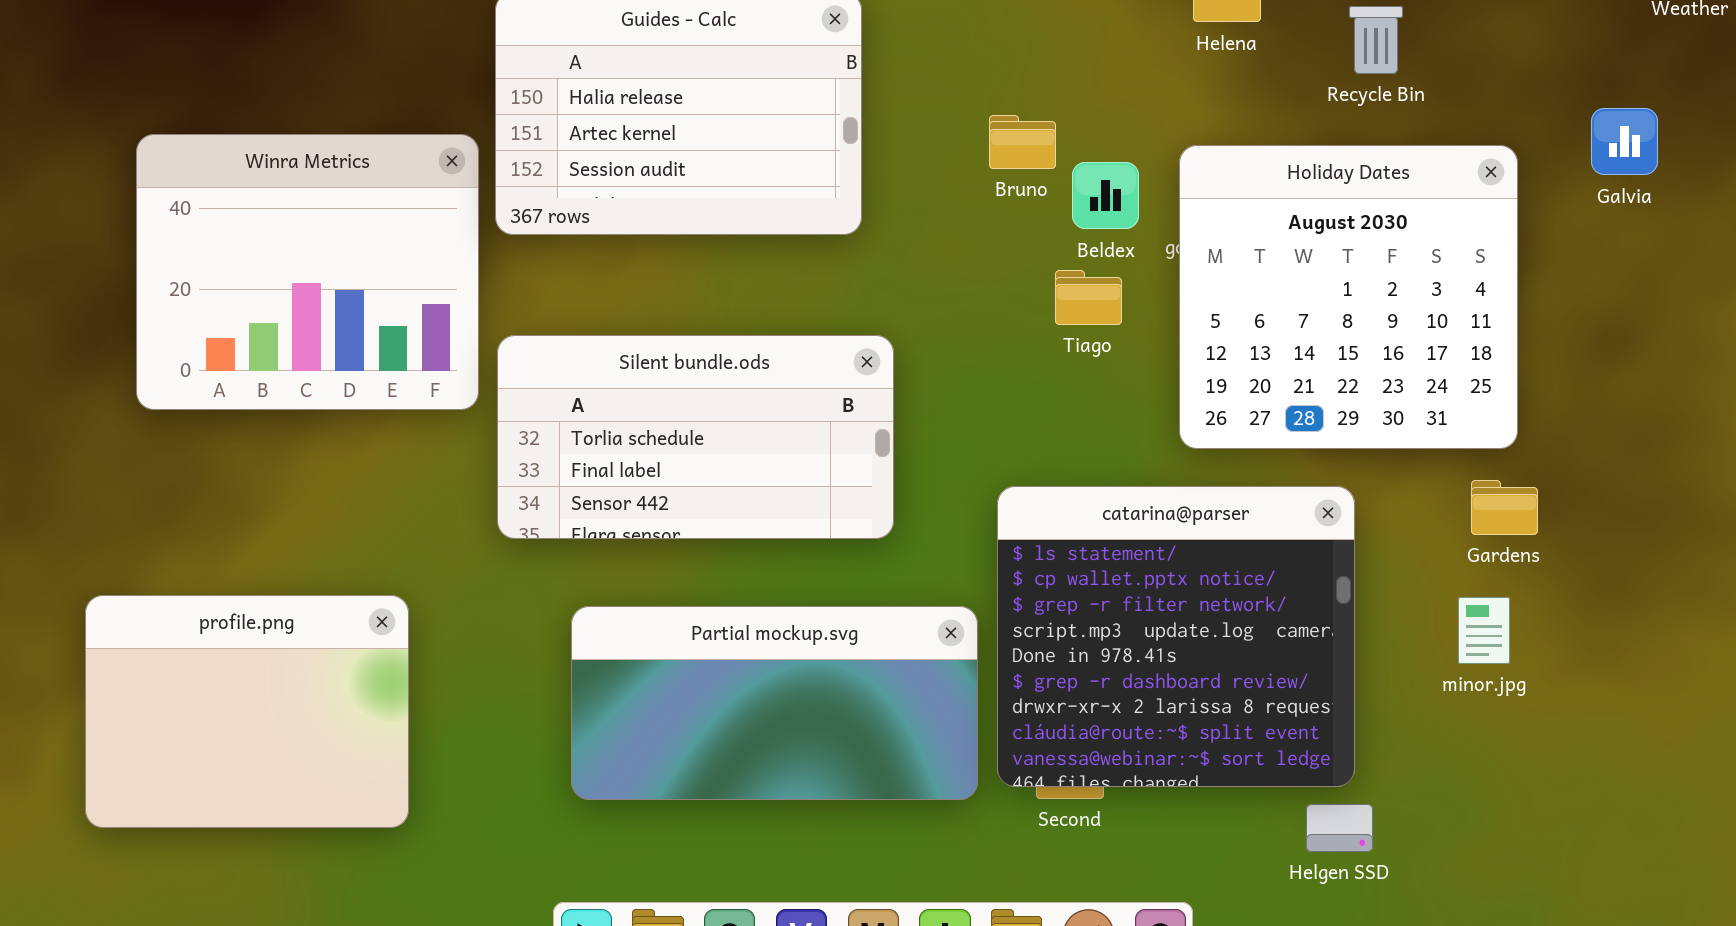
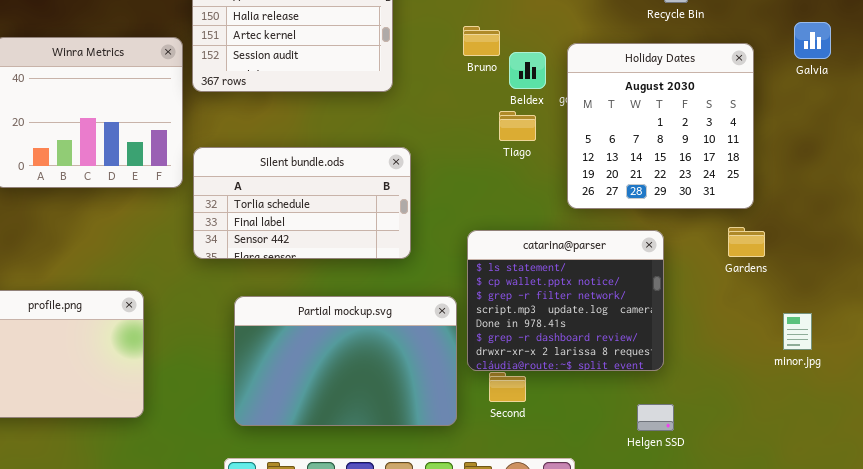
catarina@parser: [997,486,1355,787] -> [467,230,664,371], resized
minor.jpg: [1458,597,1510,664] -> [783,313,812,350], moved
Partial mockup.svg: [571,606,978,800] -> [234,296,457,426], resized

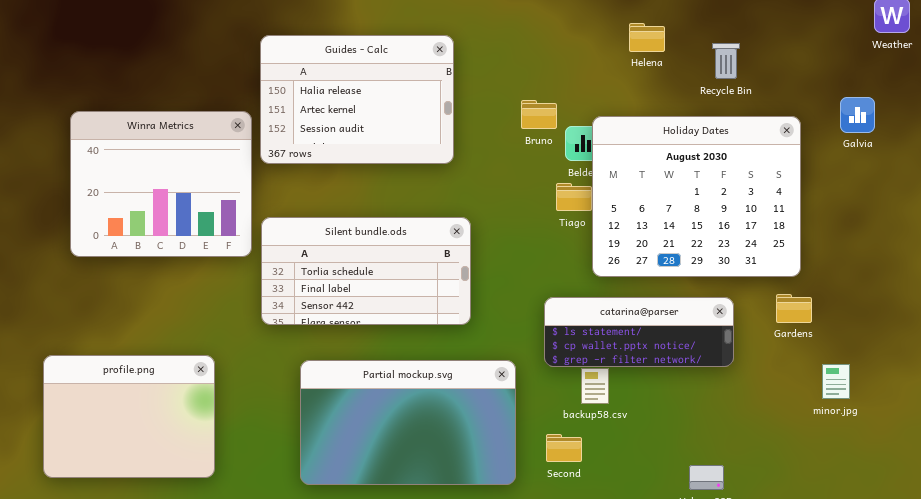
Holiday Dates: [567,43,754,209] -> [592,116,801,277], resized
catarina@parser: [467,230,664,371] -> [544,297,734,367], moved, resized
minor.jpg: [783,313,812,350] -> [822,364,850,399], moved

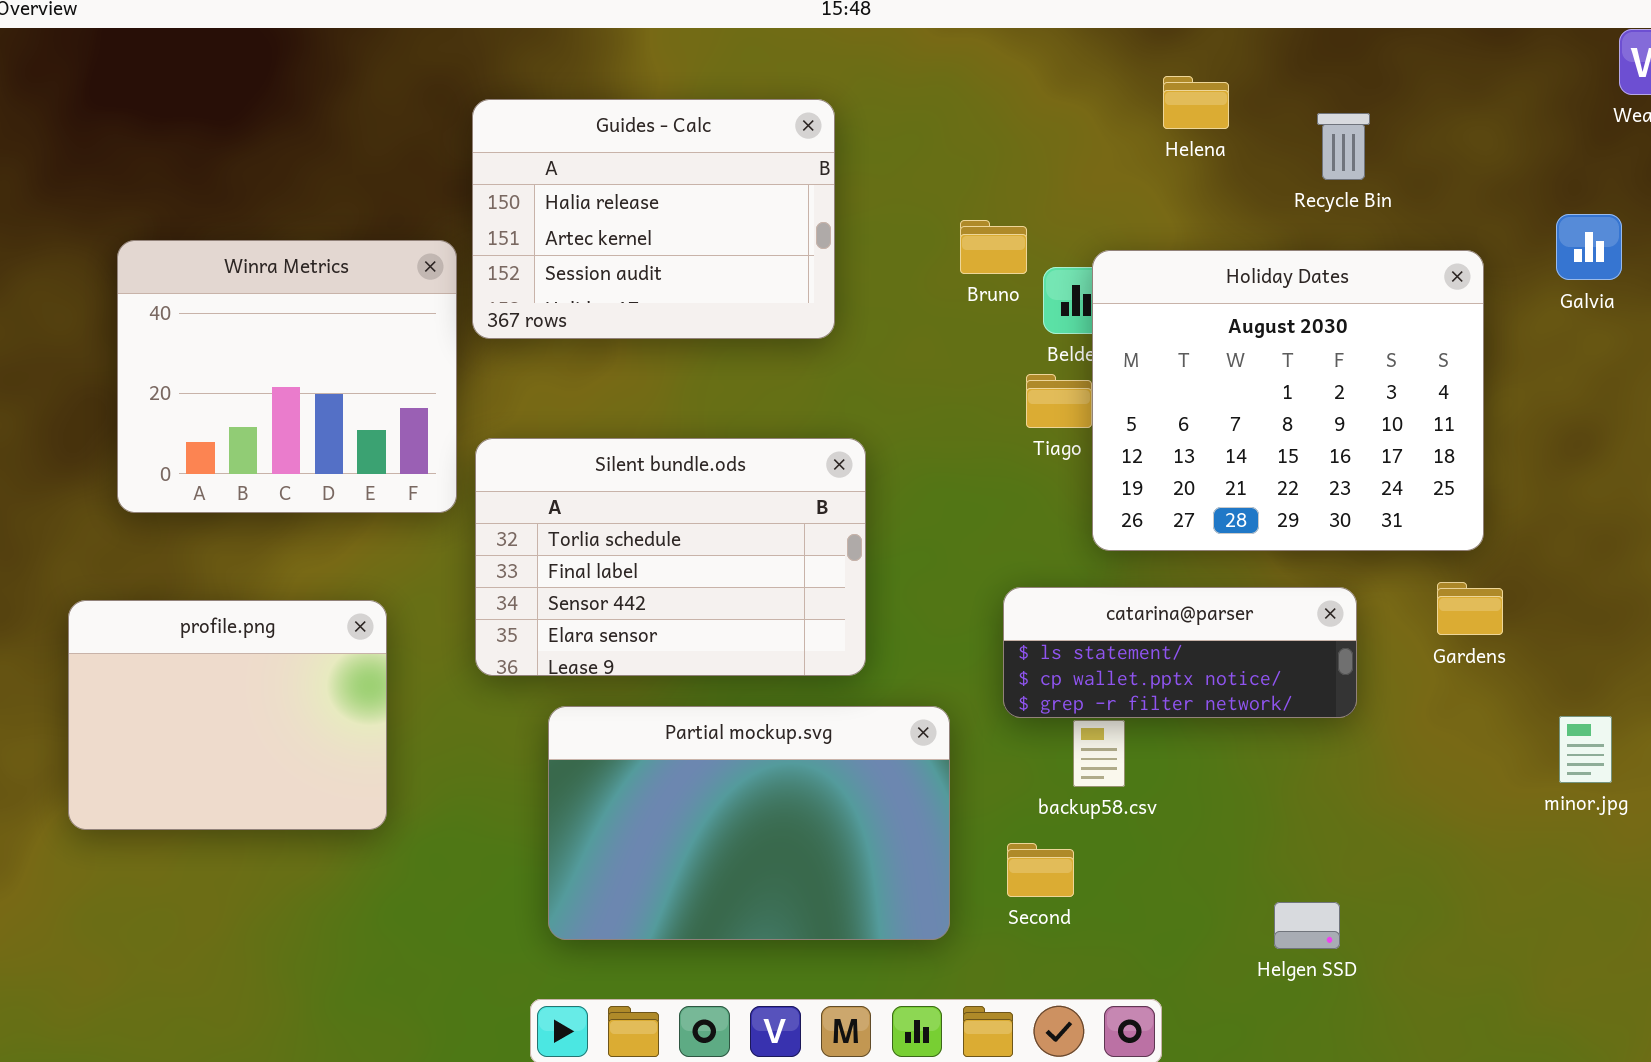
Silent bundle.ods: [261,217,471,325] -> [475,438,866,676], resized
profile.png: [43,355,215,478] -> [68,600,387,830], moved
minor.jpg: [822,364,850,399] -> [1559,716,1612,783], moved

